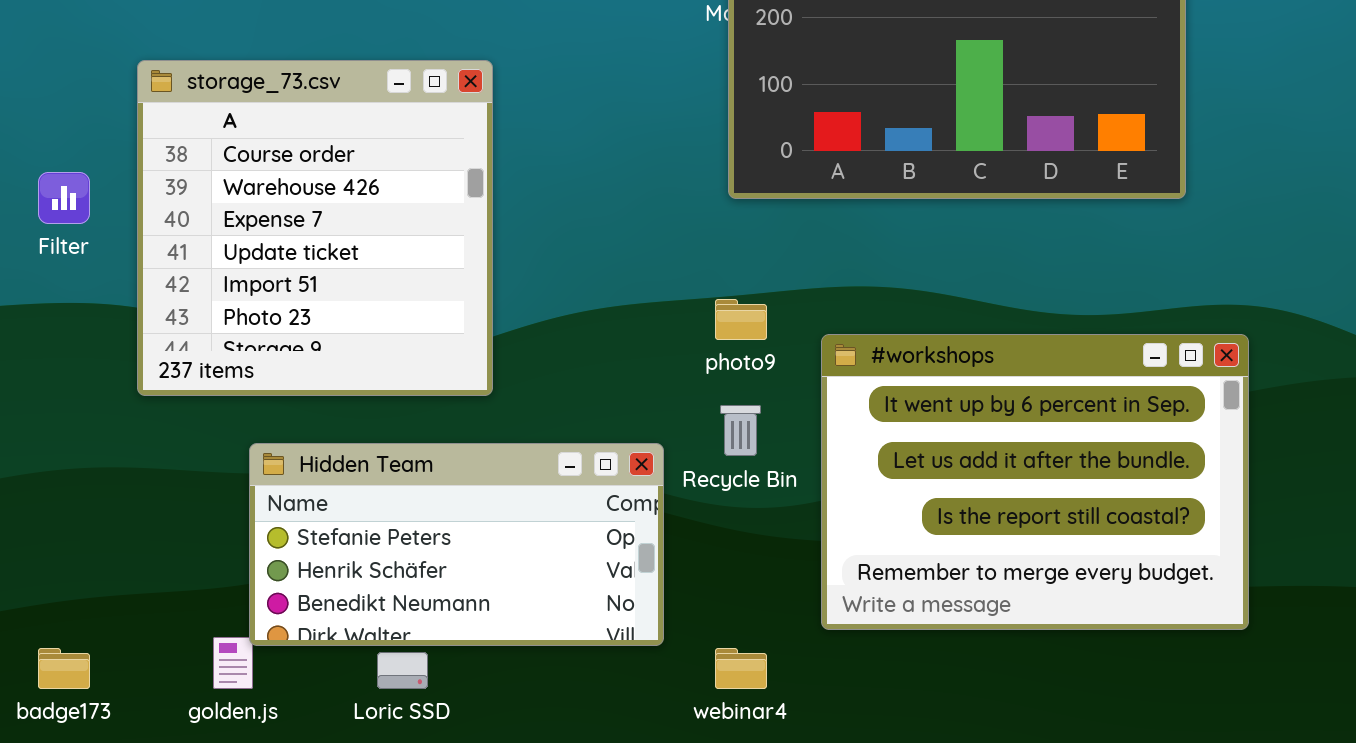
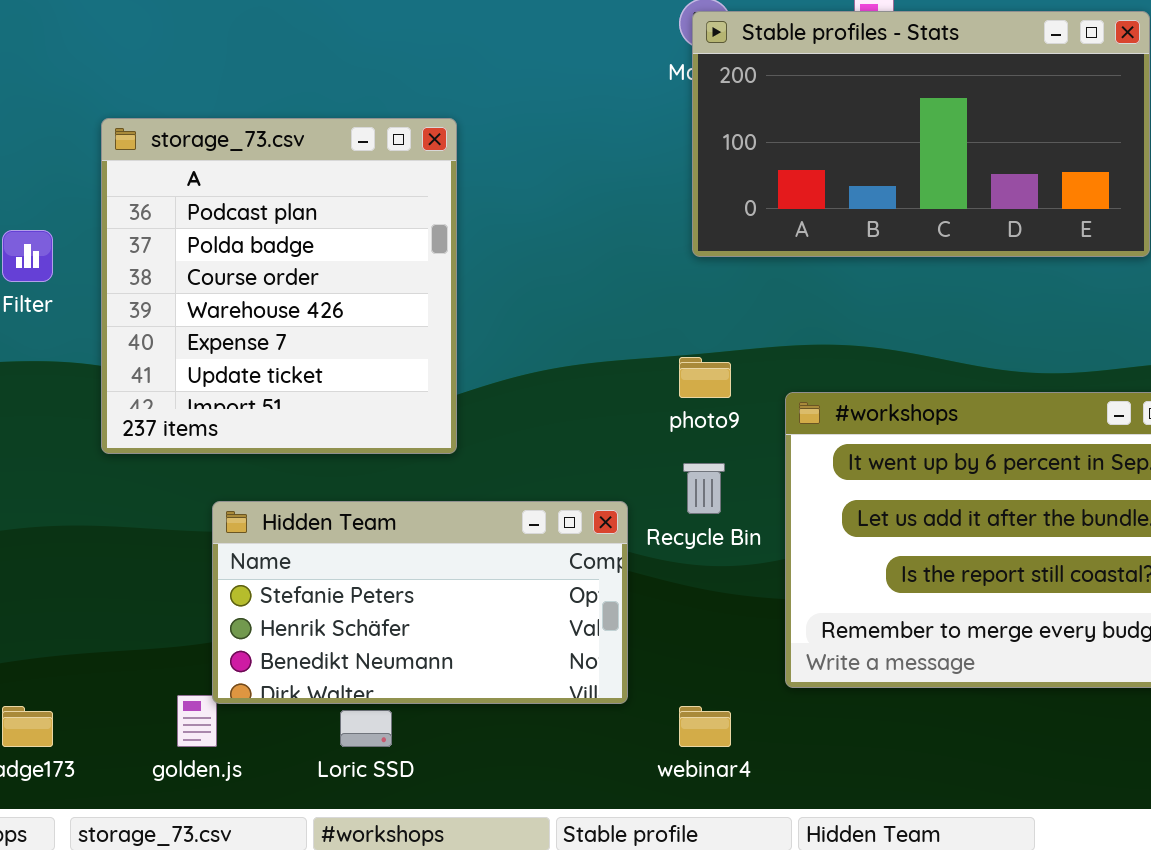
storage_73.csv: [137,60,493,396] -> [101,118,457,454], scrolled up 2 rows

